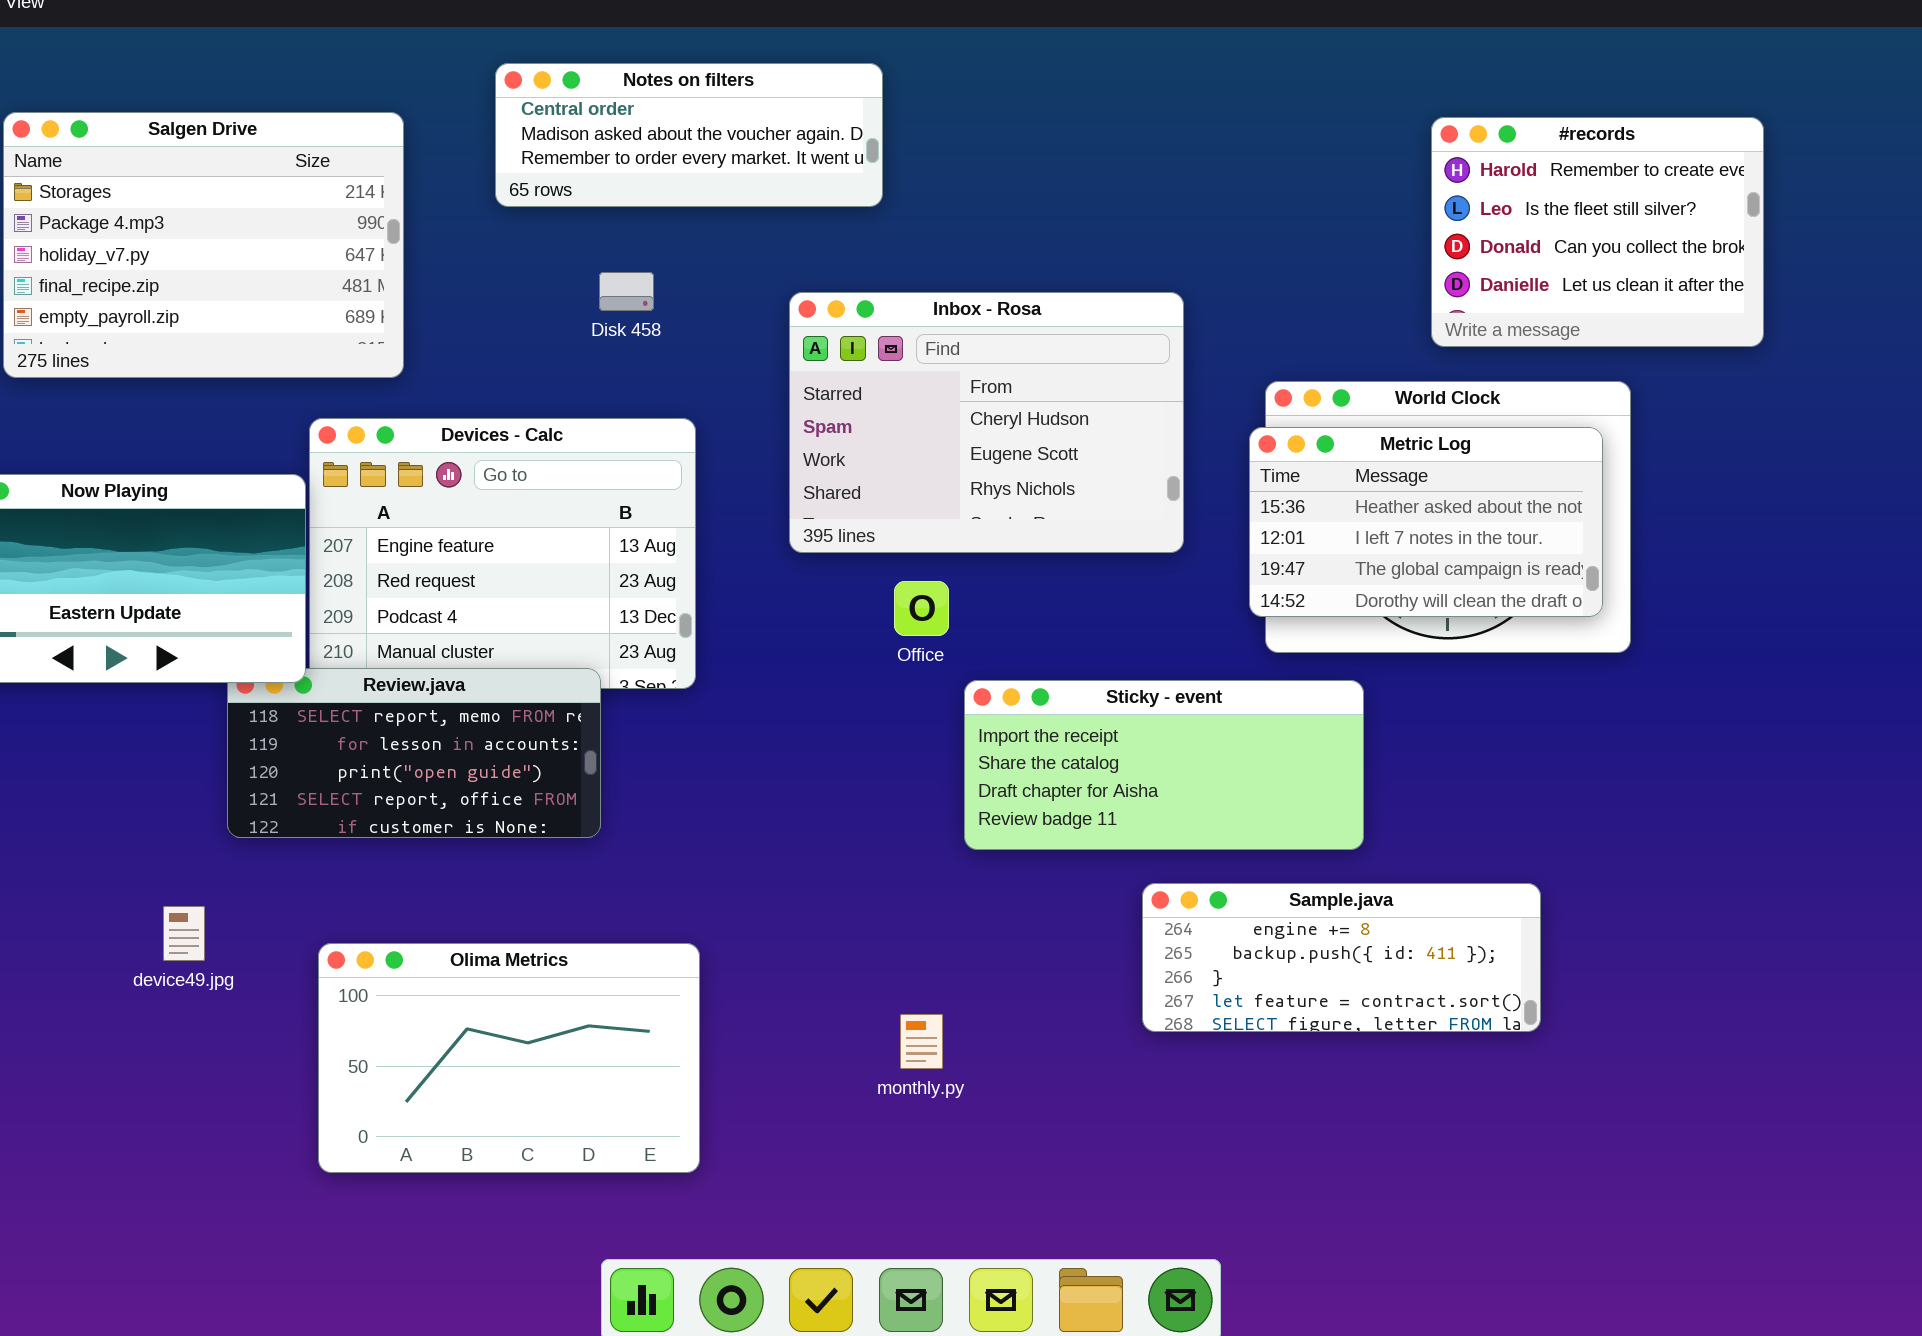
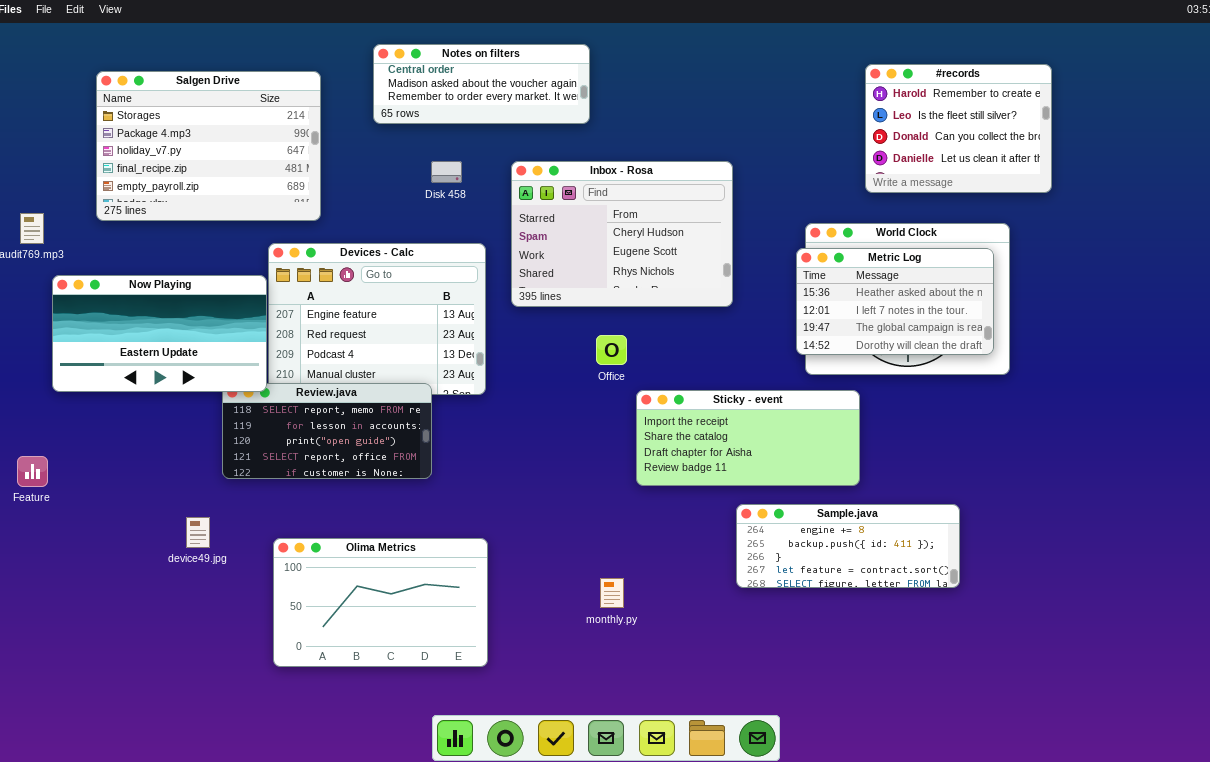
#records: [1431,117,1764,347] -> [865,64,1052,193], moved
Inbox - Rosa: [789,292,1184,553] -> [511,161,733,307], moved

